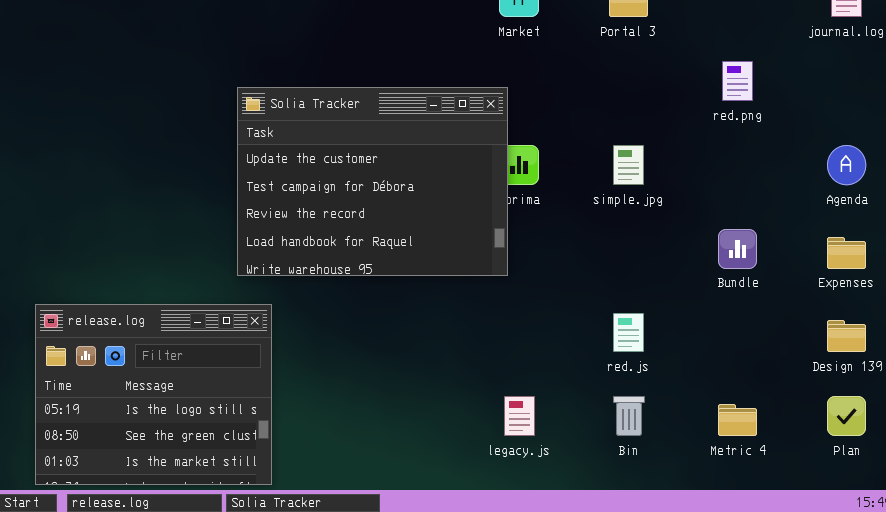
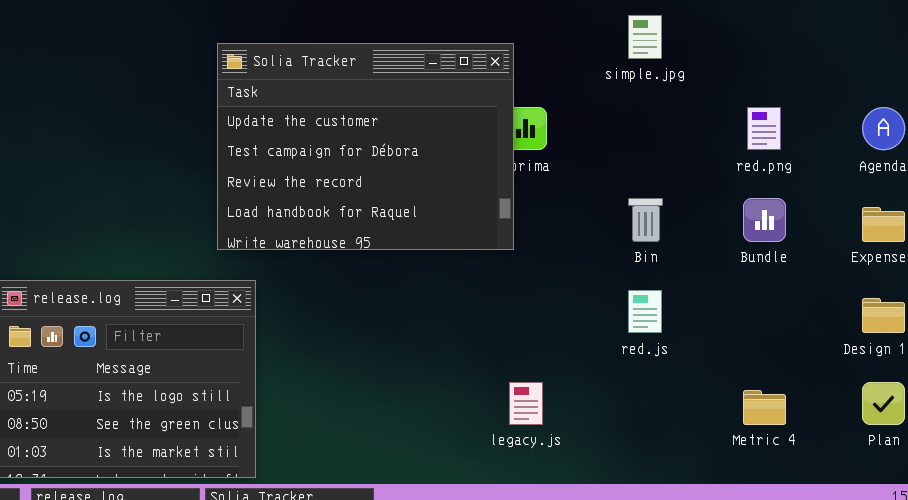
red.png: [722,61,753,101] -> [747,107,781,150], moved
simple.jpg: [613,145,644,185] -> [628,15,662,59], moved
Bin: [613,396,645,436] -> [628,198,663,242], moved

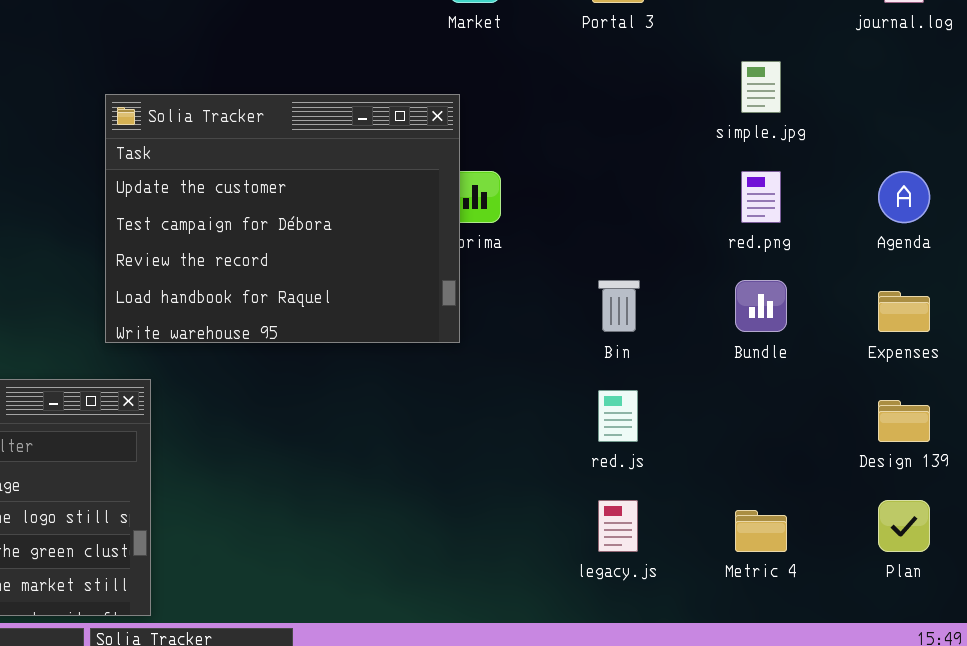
simple.jpg: [628,15,662,59] -> [741,61,781,113], moved
legacy.js: [509,382,543,425] -> [598,500,638,552], moved

